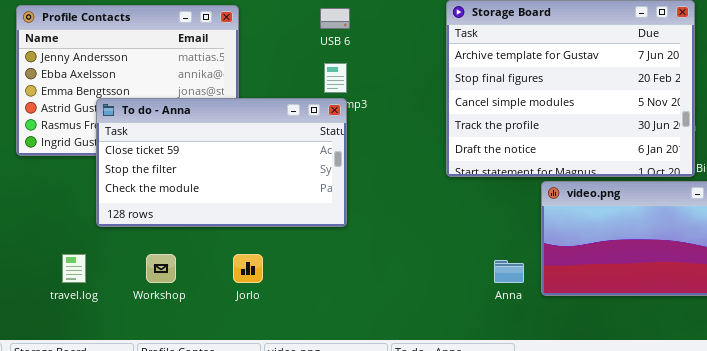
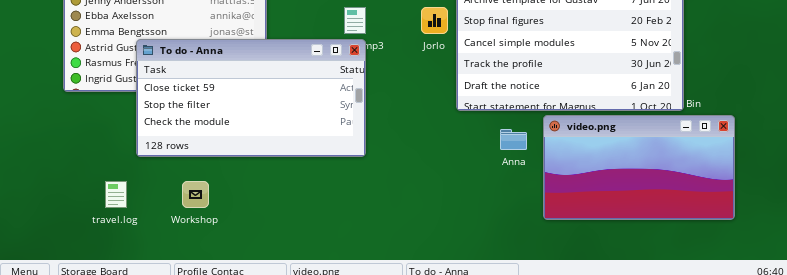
Jorlo: [233,254,263,283] -> [421,7,448,34], moved
Anna: [494,260,524,283] -> [500,129,527,150], moved

